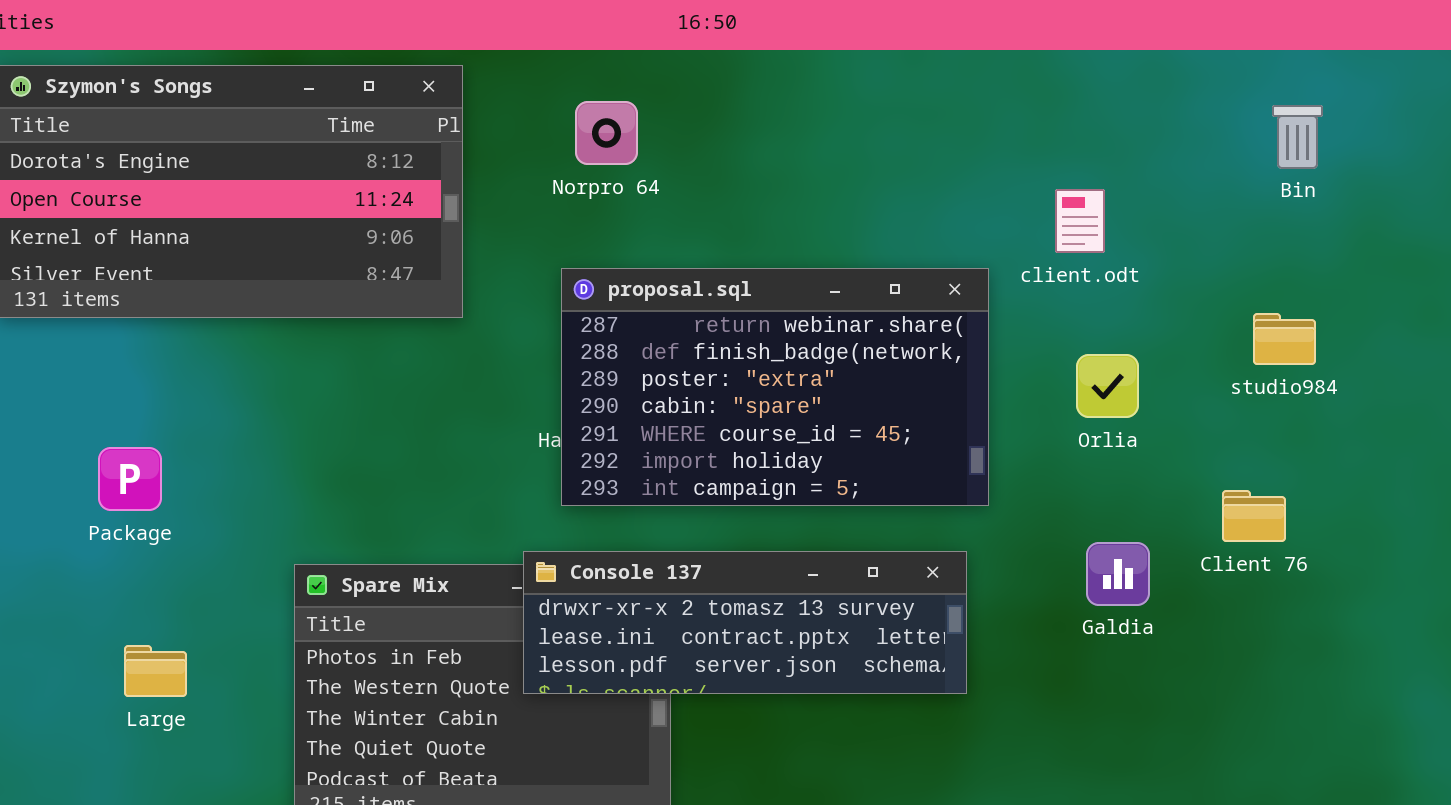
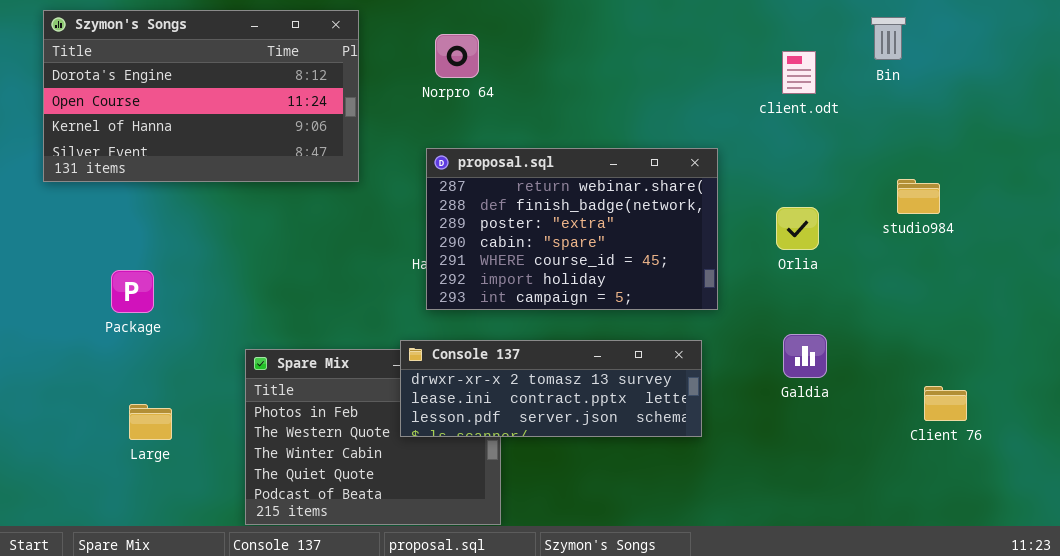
Bin: [1272,105,1323,169] -> [871,17,906,60], moved
client.odt: [1055,189,1105,253] -> [782,51,816,94], moved
Client 76: [1222,490,1286,542] -> [924,386,967,421], moved

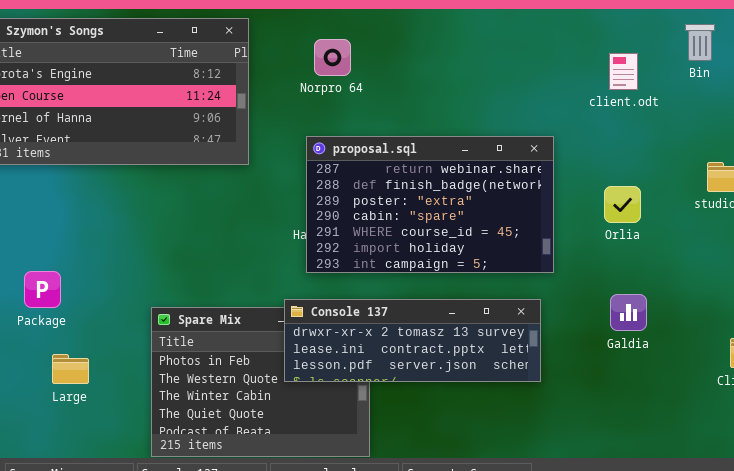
Package: [111,270,154,313] -> [24,271,61,308], moved

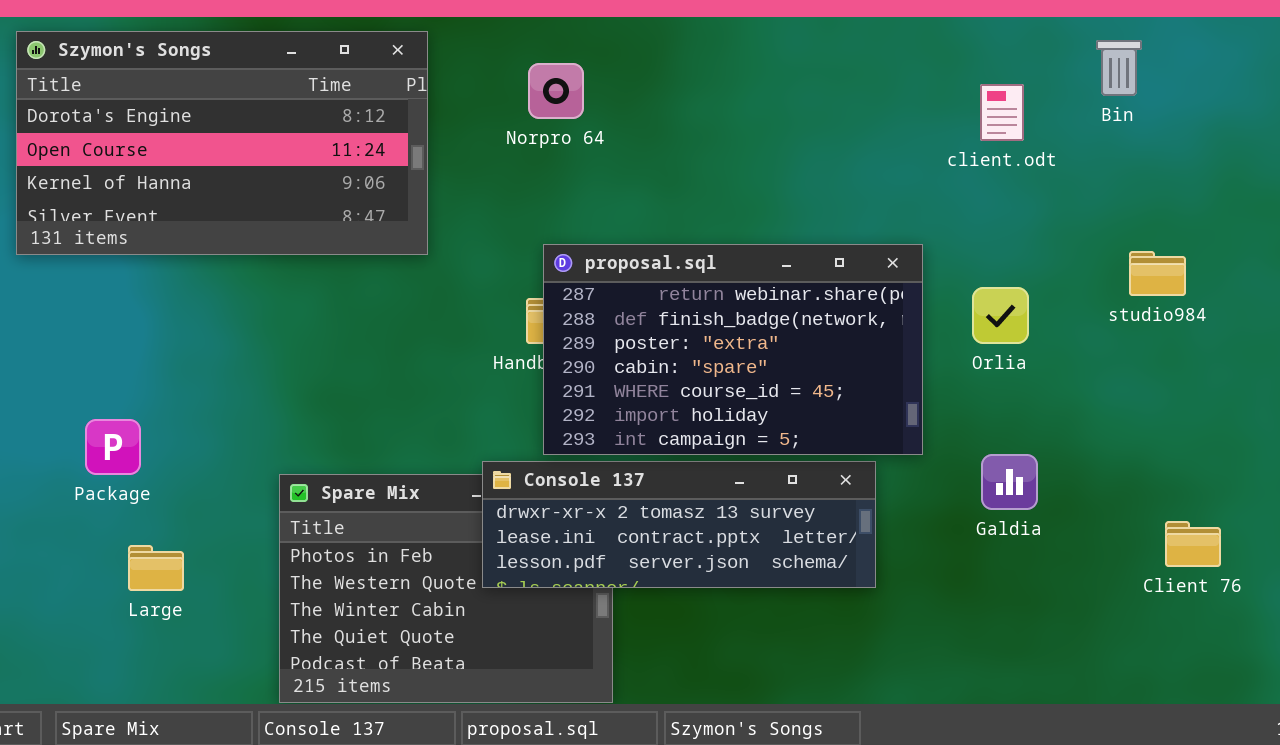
proposal.sql: [306,136,554,273] -> [543,244,923,455], moved

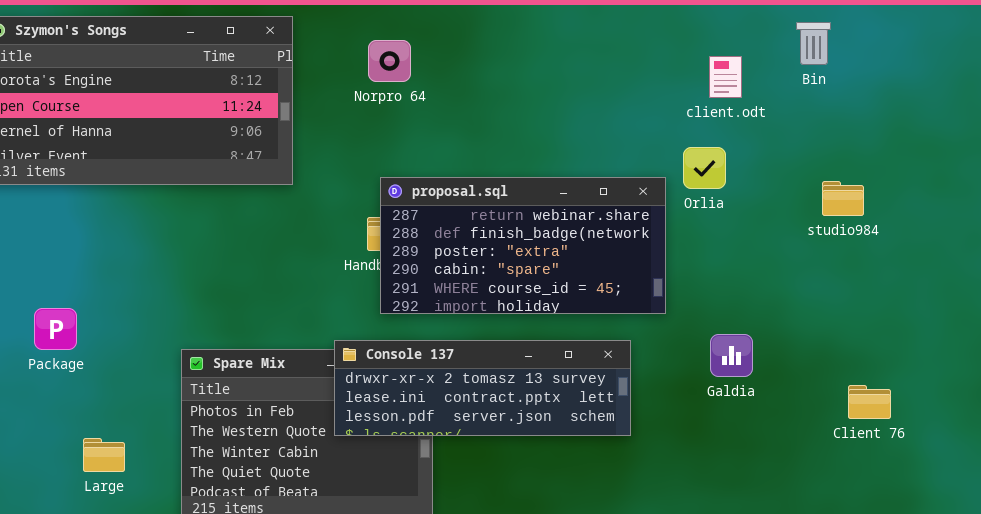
proposal.sql: [543,244,923,455] -> [380,177,666,314], resized
Orlia: [972,287,1029,344] -> [683,147,726,189], moved
Large: [128,545,184,591] -> [83,438,125,472], moved

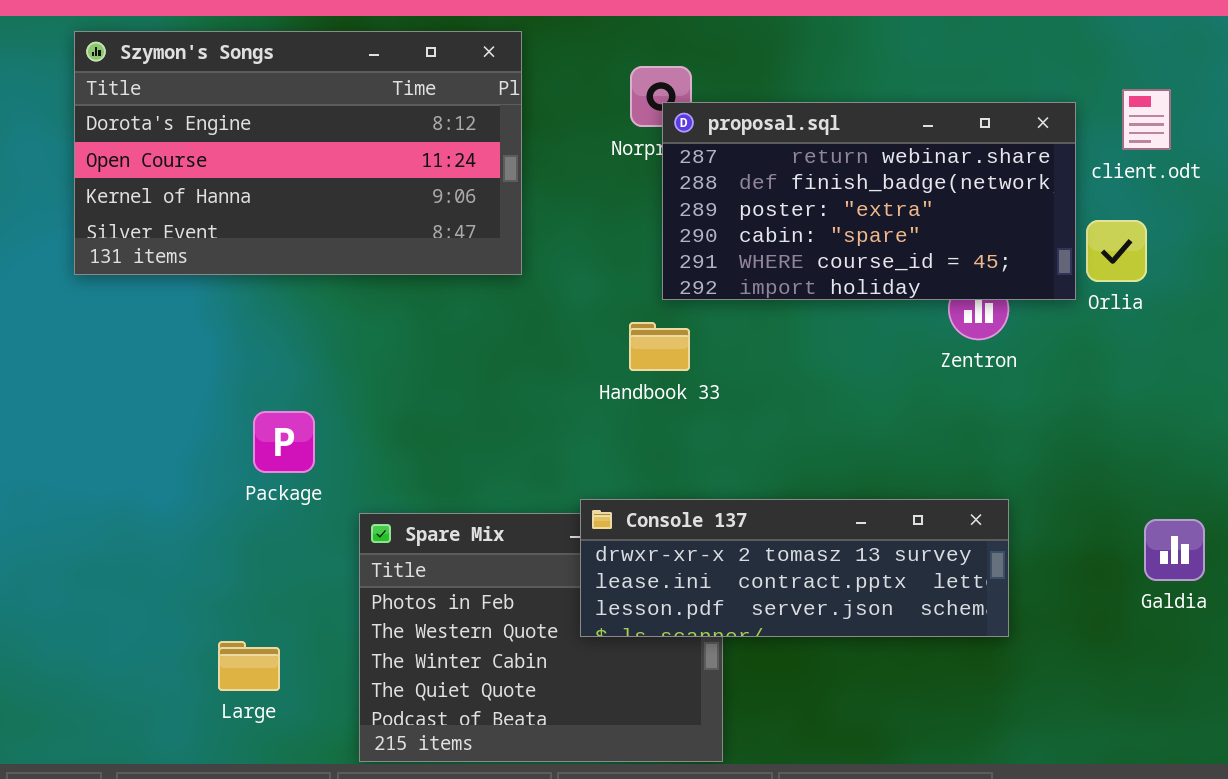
proposal.sql: [380,177,666,314] -> [662,102,1076,300], moved
Package: [34,308,77,350] -> [253,411,315,473], moved
Galdia: [710,334,753,377] -> [1144,519,1205,581], moved

